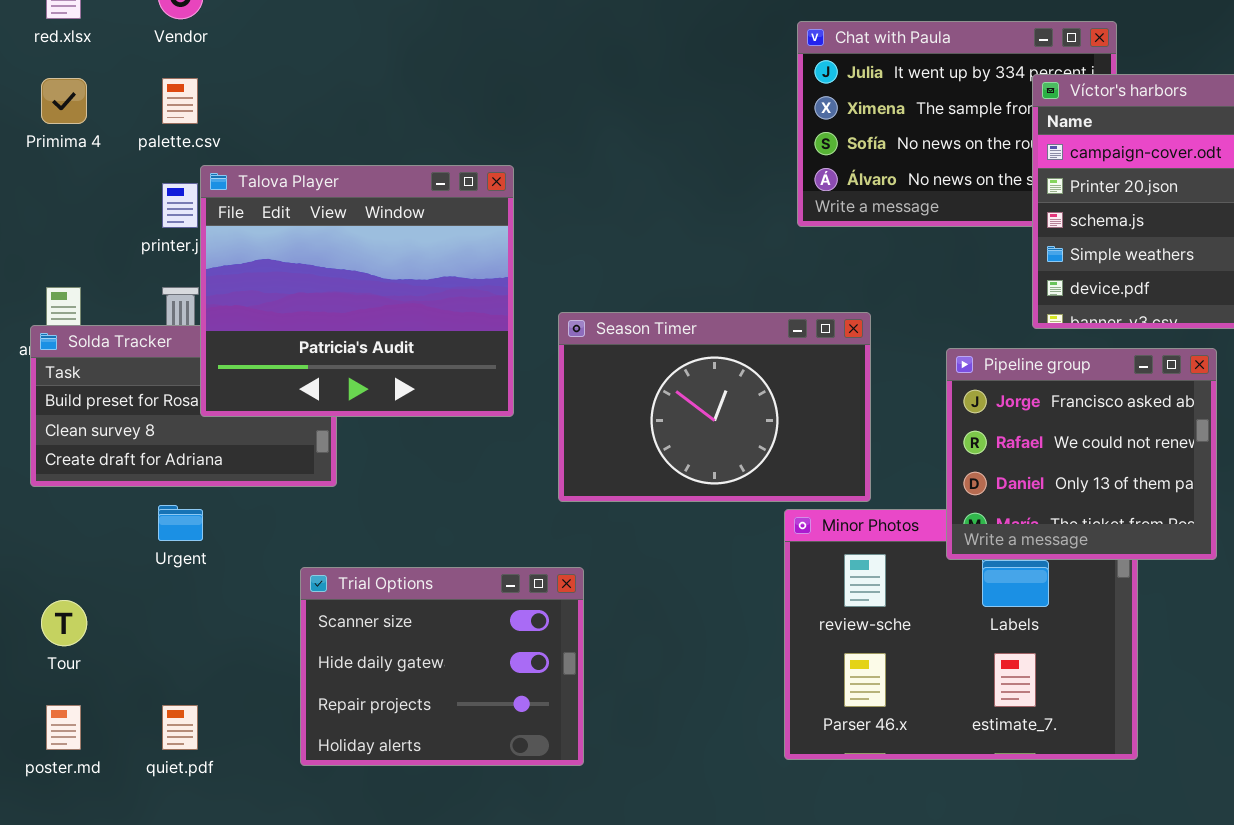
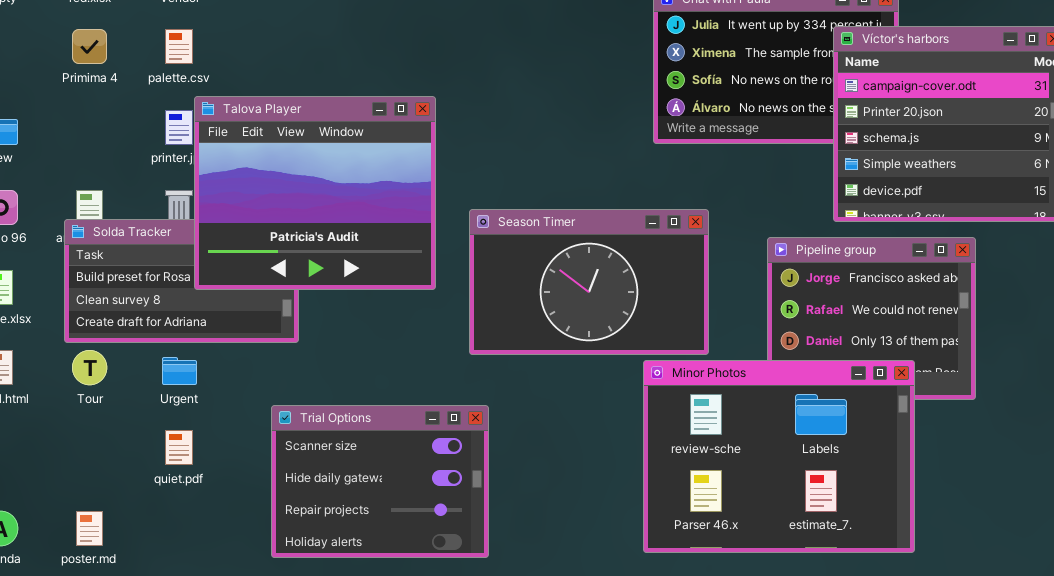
Minor Photos: [784,509,1138,760] -> [643,360,915,553], raised
Tour: [41,600,87,646] -> [72,350,107,385], moved
quiet.pdf: [162,705,198,750] -> [165,430,193,465], moved

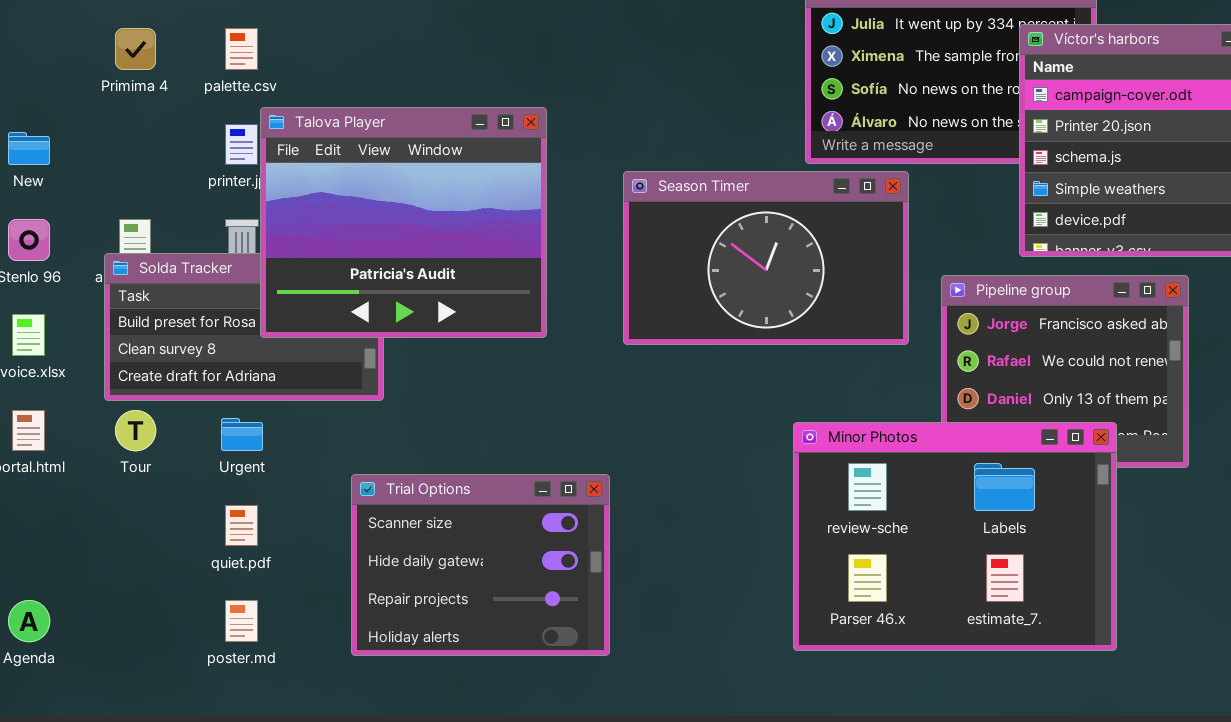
Season Timer: [469,209,709,355] -> [623,171,909,345], moved
poster.md: [76,511,103,546] -> [225,600,258,642], moved

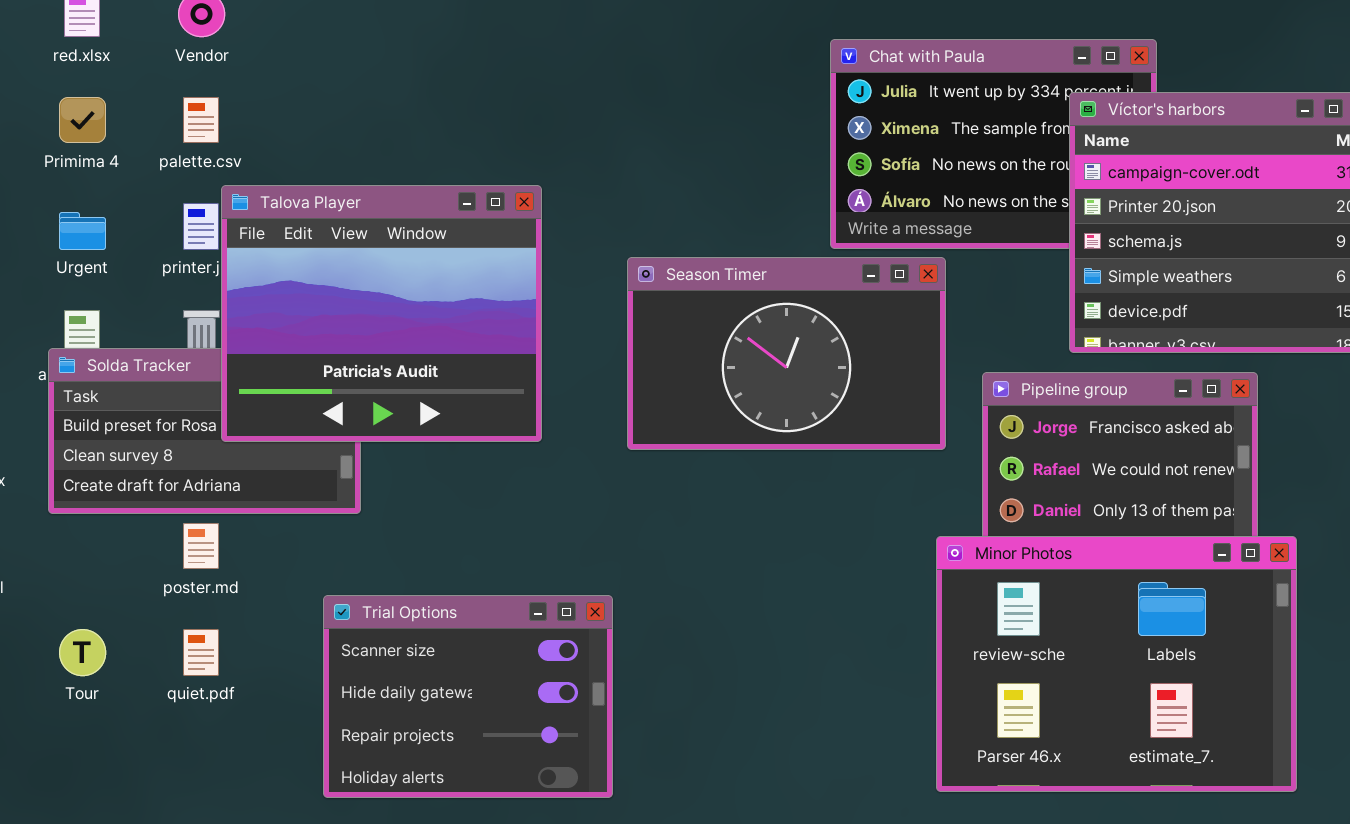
Tour: [115,410,156,451] -> [59,629,106,676], moved
Urgent: [221,418,263,451] -> [59,212,106,250], moved
Minor Photos: [793,422,1117,651] -> [936,536,1297,792], moved
poster.md: [225,600,258,642] -> [183,523,219,569], moved

